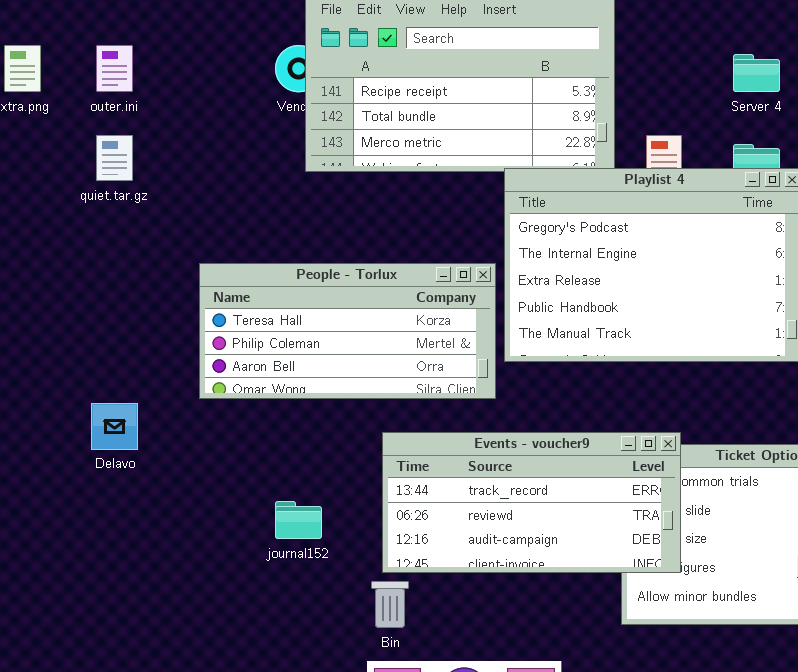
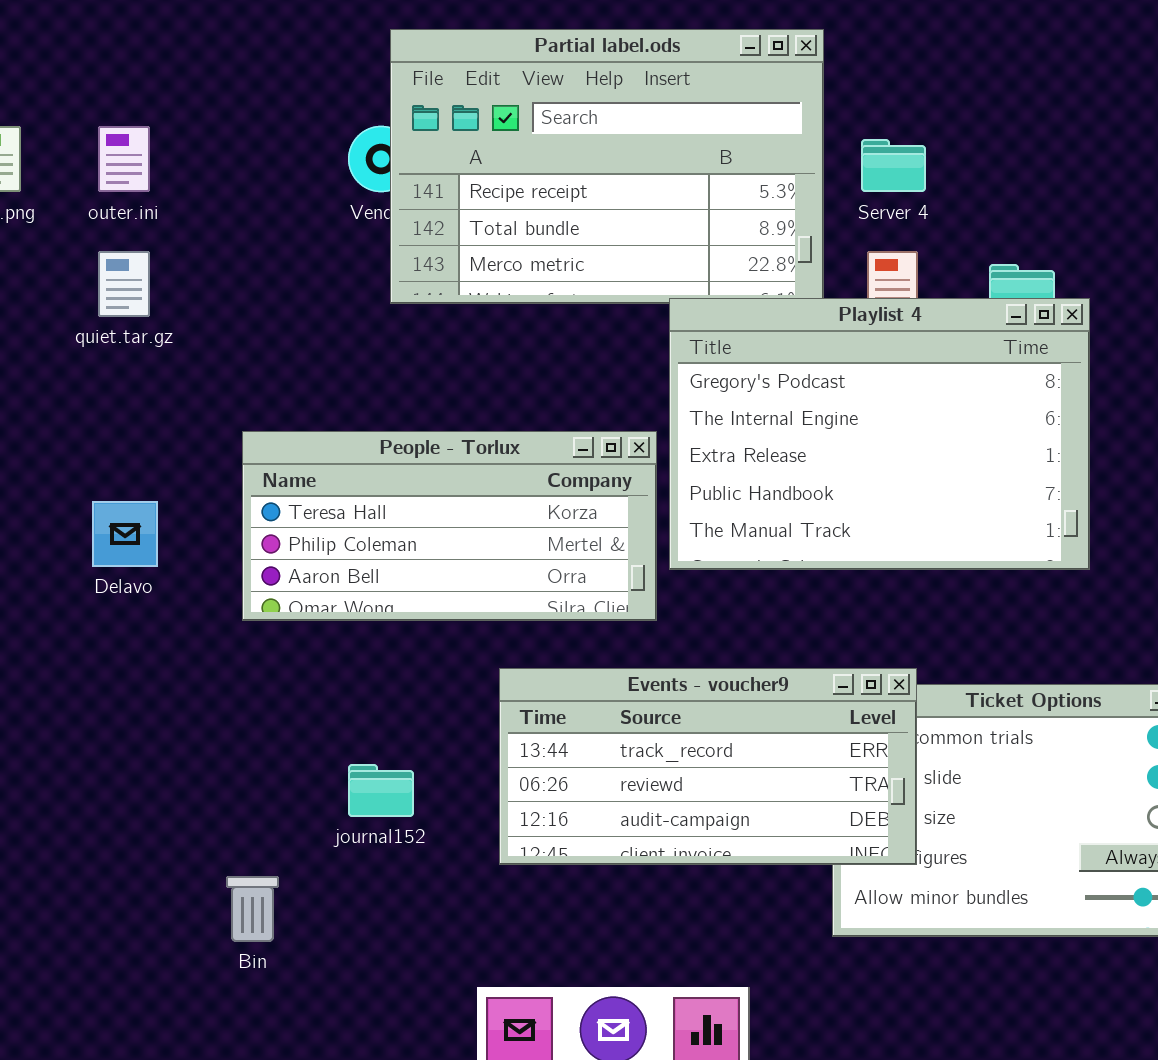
Server 4: [733,54,780,92] -> [861,139,926,192], moved
Delavo: [91,403,138,450] -> [92,501,158,567], moved
Bin: [371,581,409,628] -> [226,876,279,942], moved

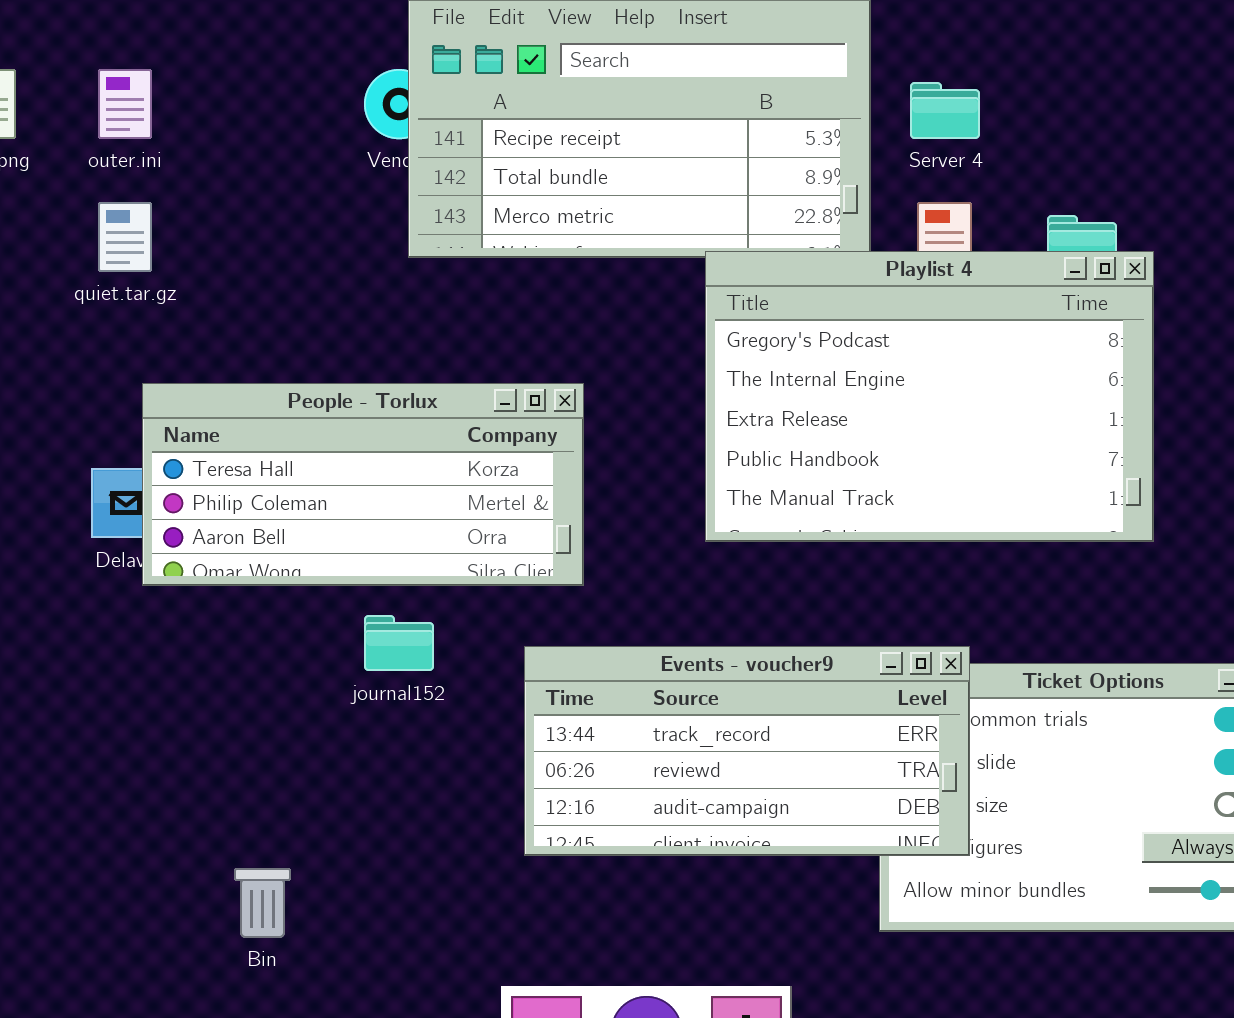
People - Torlux: [242,431,657,621] -> [142,383,584,586], moved
journal152: [348,764,414,817] -> [364,615,434,671], moved

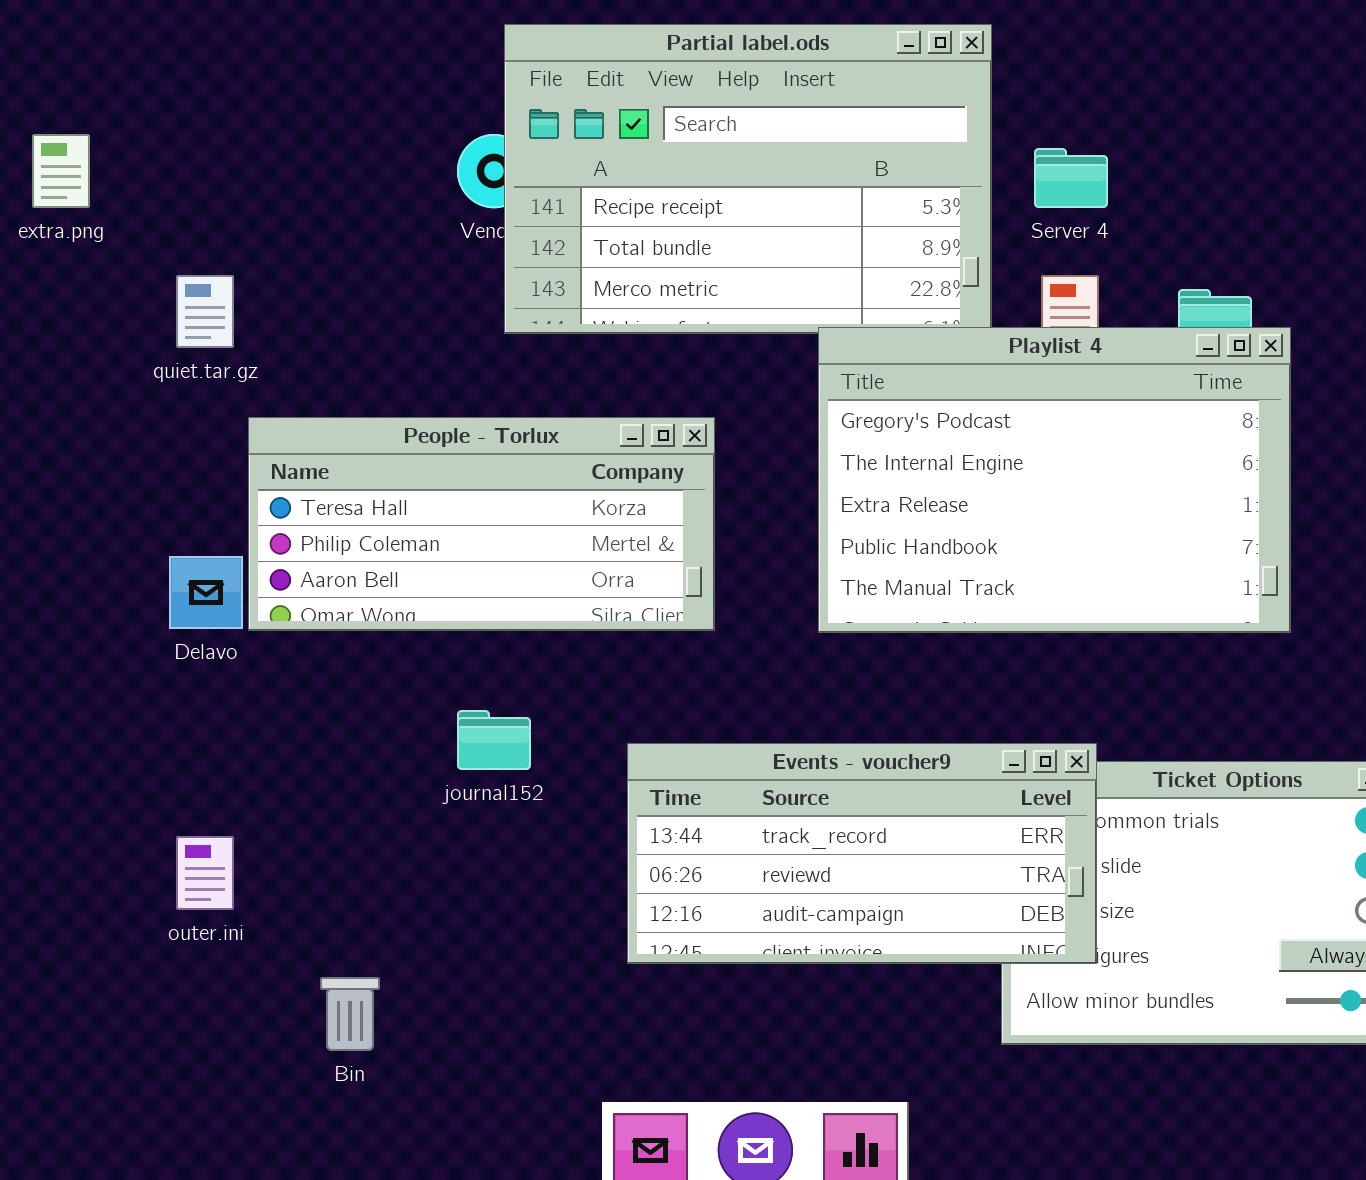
outer.ini: [98,69,152,139] -> [176,836,234,910], moved
People - Torlux: [142,383,584,586] -> [248,417,715,631], moved

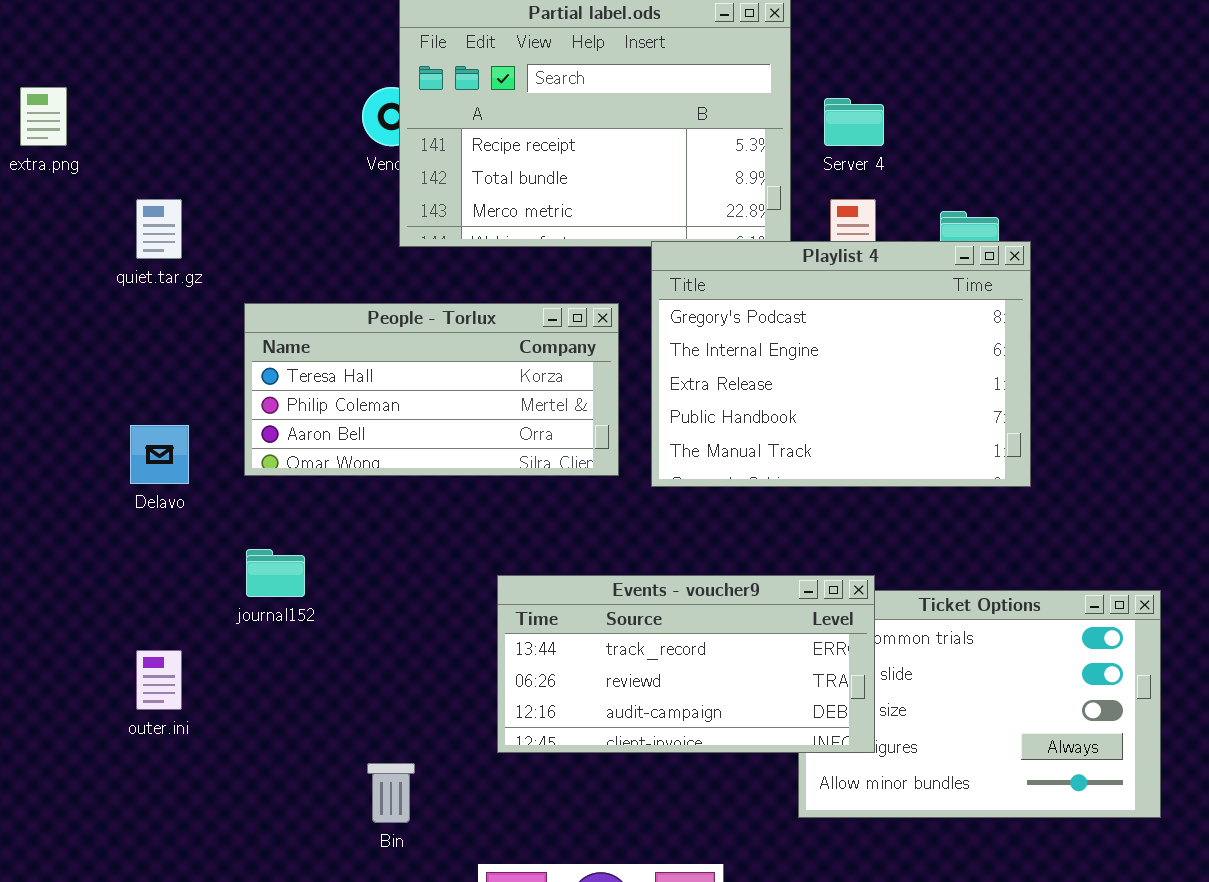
People - Torlux: [248,417,715,631] -> [244,303,619,476], moved
journal152: [457,710,531,770] -> [246,549,305,597], moved
Bin: [320,977,380,1051] -> [367,763,415,823], moved

